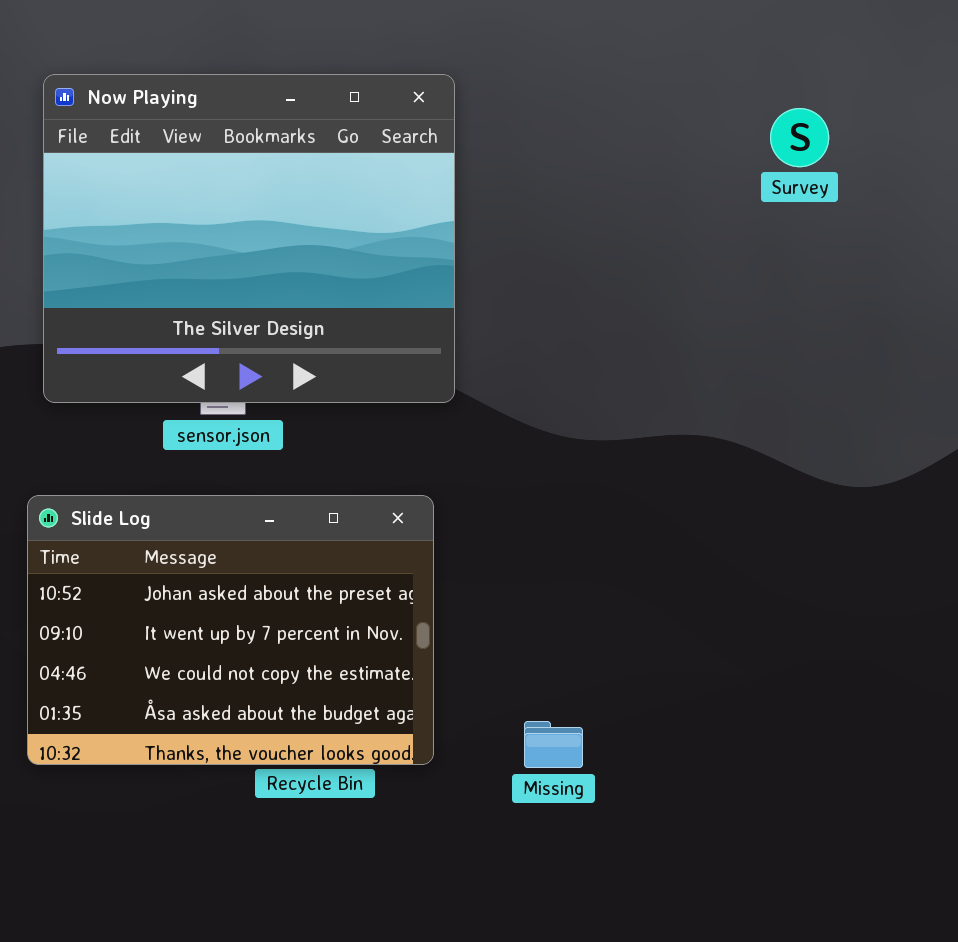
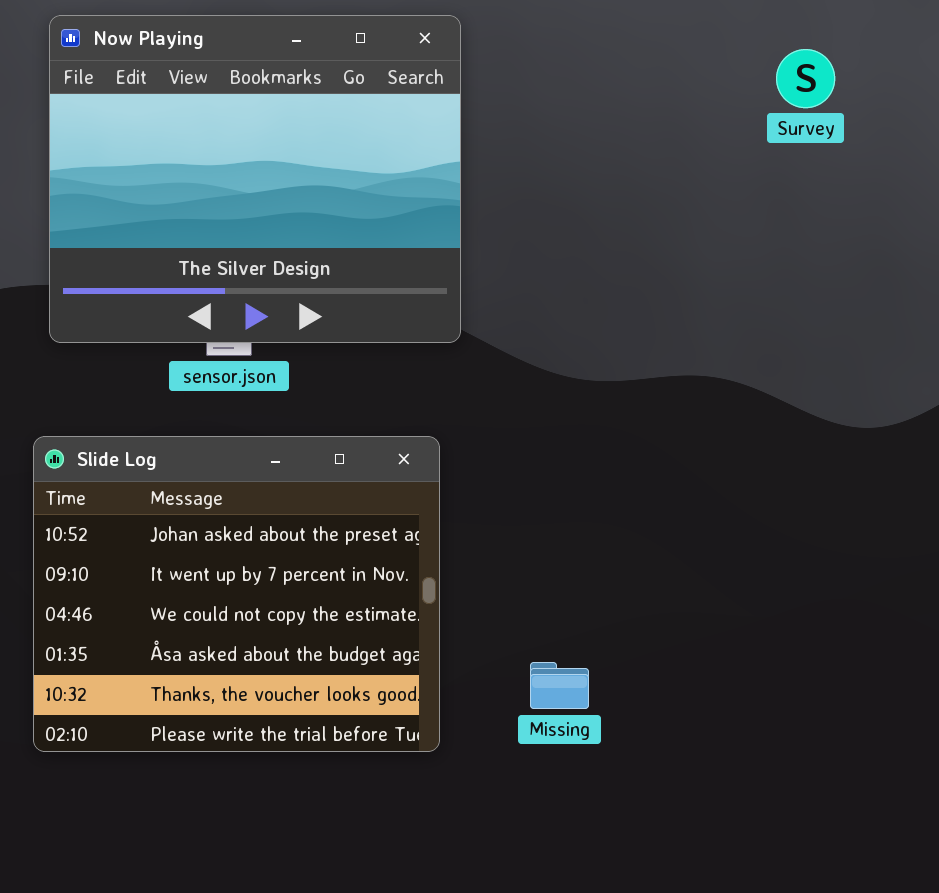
Slide Log: [27,495,434,765] -> [33,436,440,752], resized

